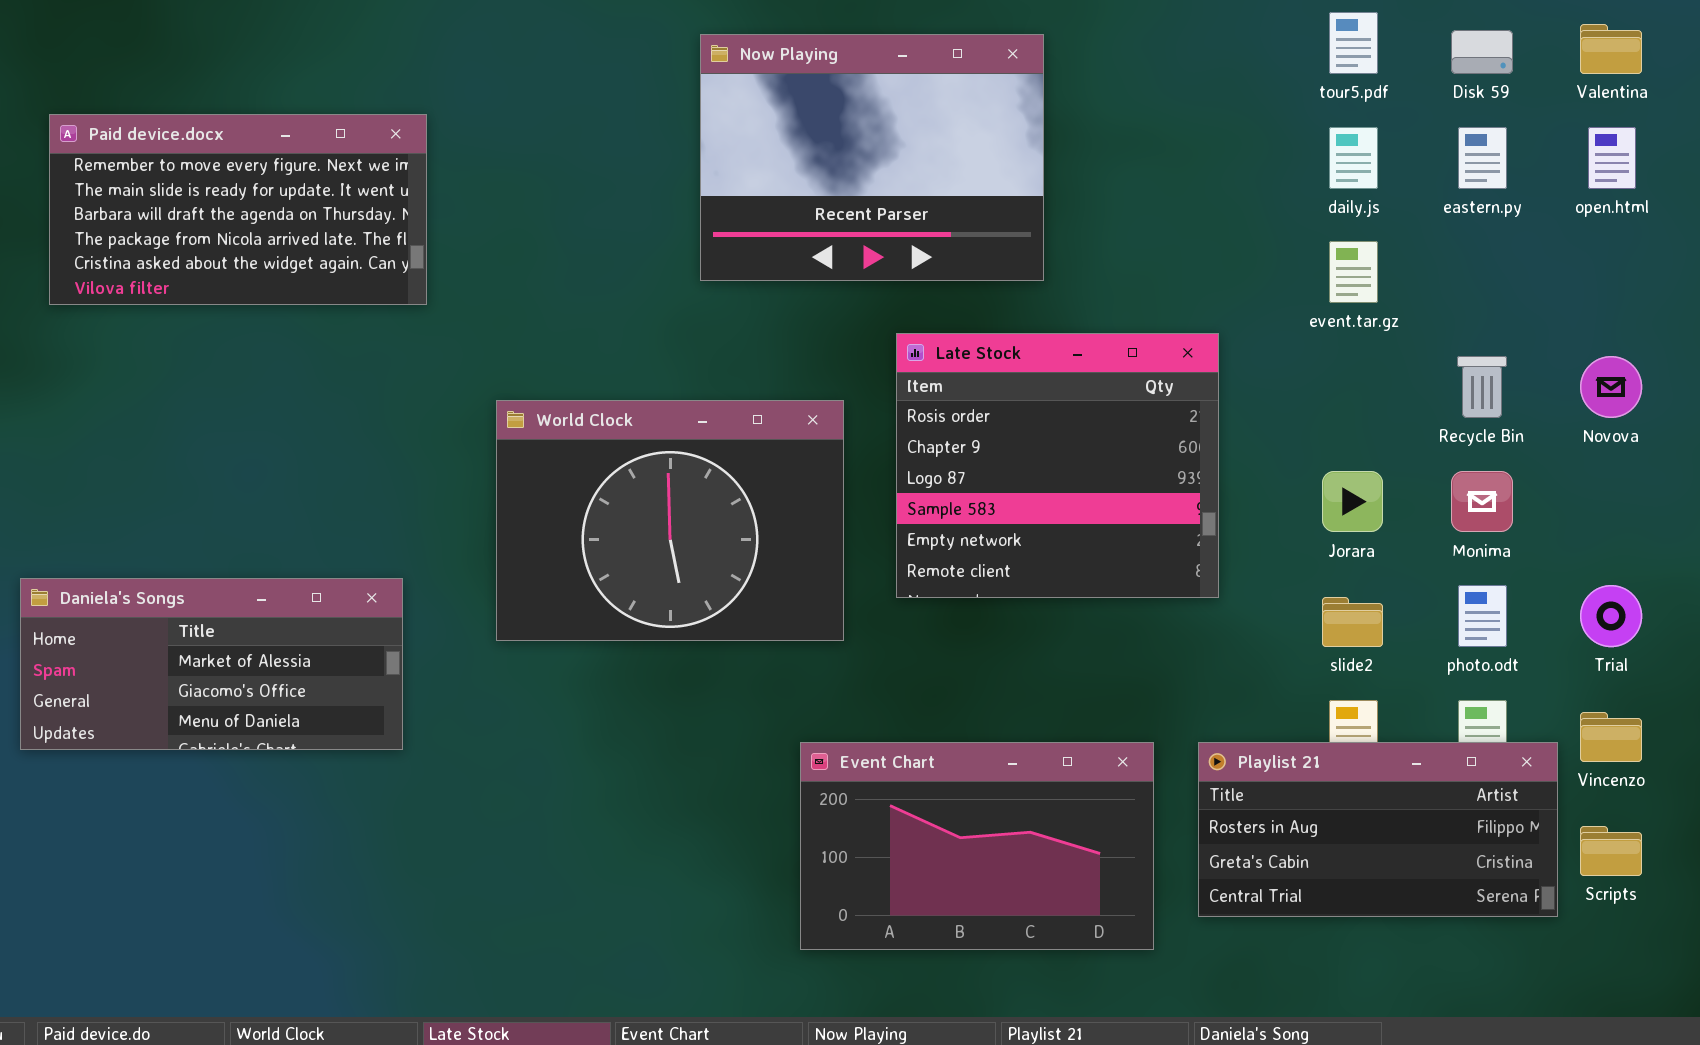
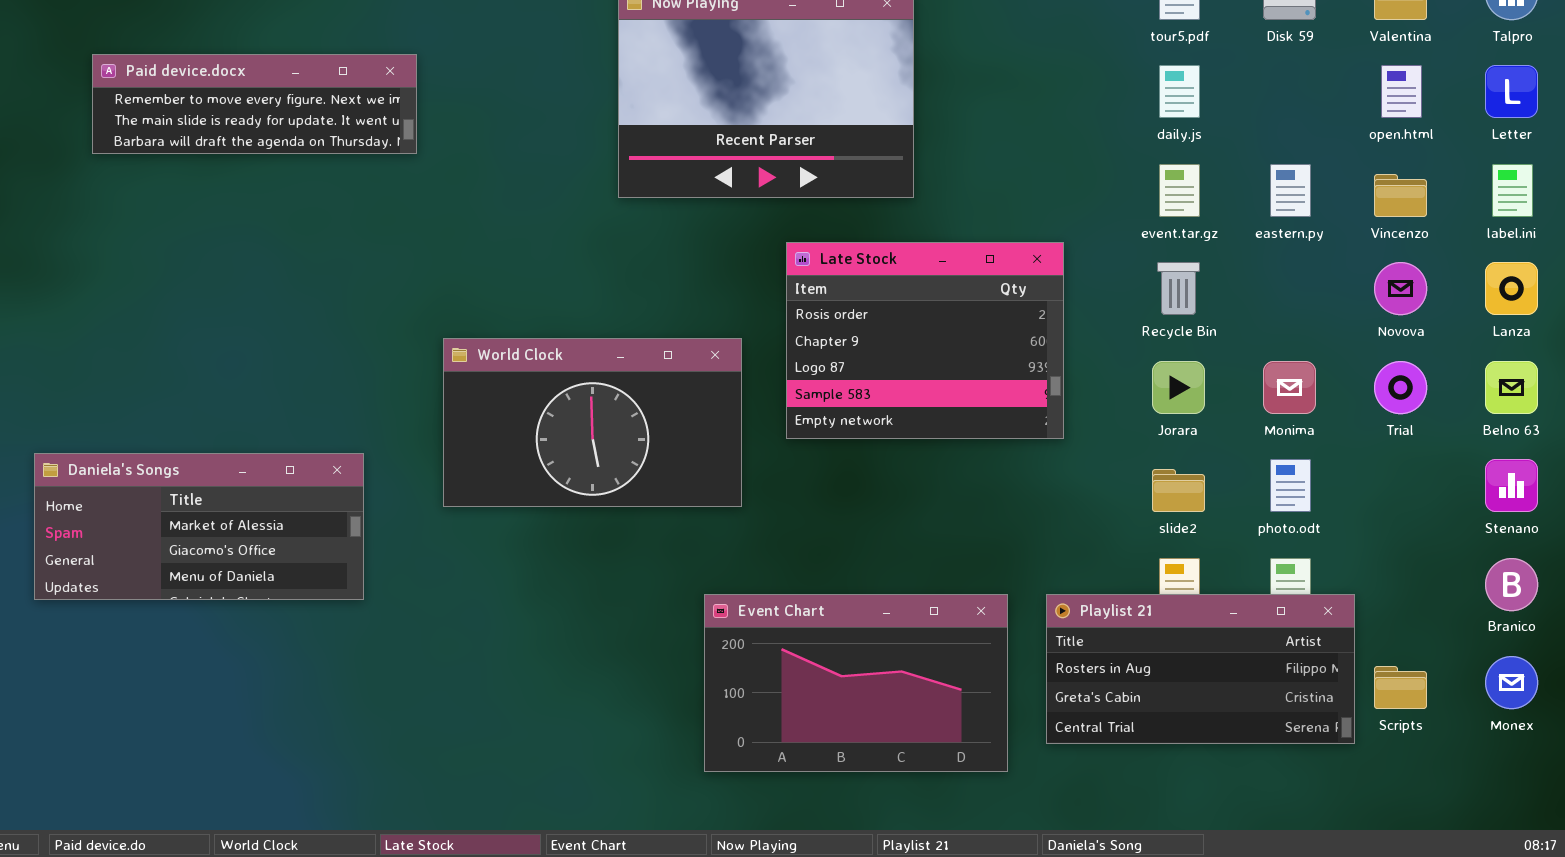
Paid device.docx: [49,114,427,305] -> [92,54,417,154], moved, resized
eastern.py: [1458,127,1507,189] -> [1270,164,1311,217], moved
Late Stock: [896,333,1219,598] -> [786,242,1064,439], resized
Recycle Bin: [1457,356,1507,418] -> [1157,262,1200,315], moved
World Clock: [496,400,844,641] -> [443,338,742,507], resized
Trial: [1580,585,1642,647] -> [1374,361,1427,414], moved
Vincenzo: [1580,712,1642,762] -> [1374,174,1427,217], moved

